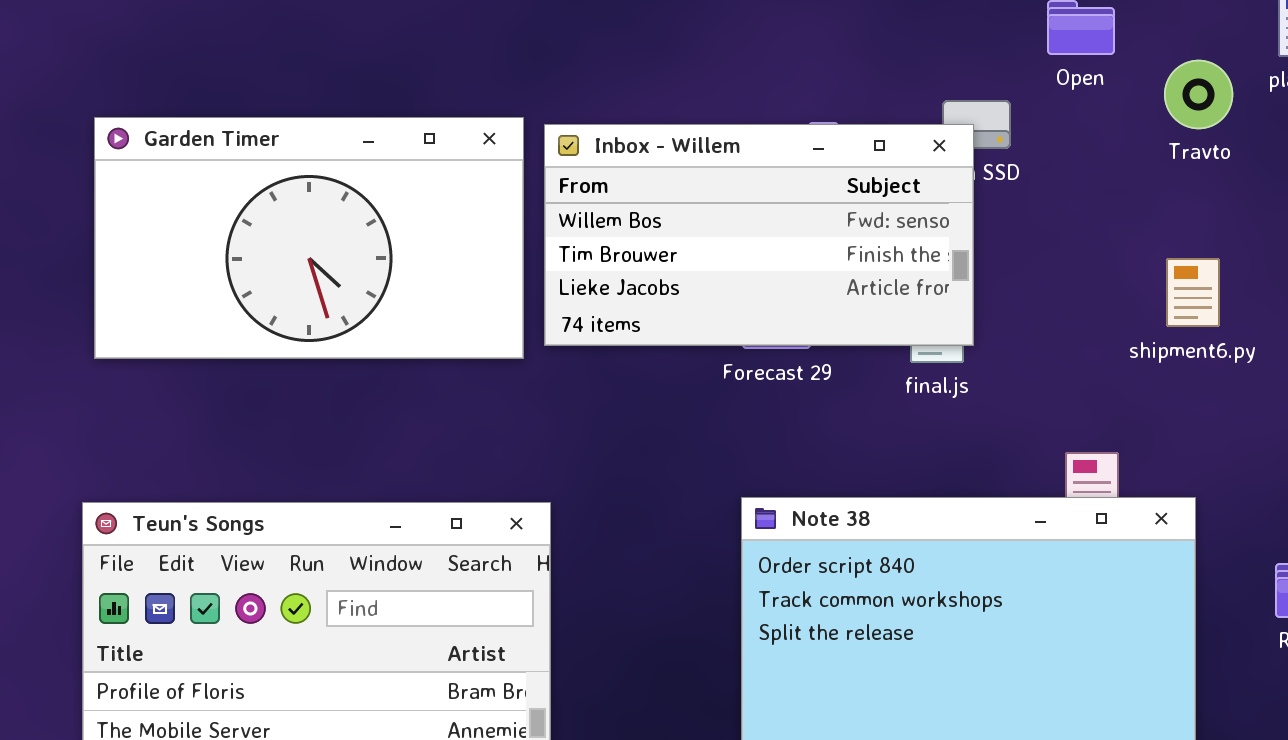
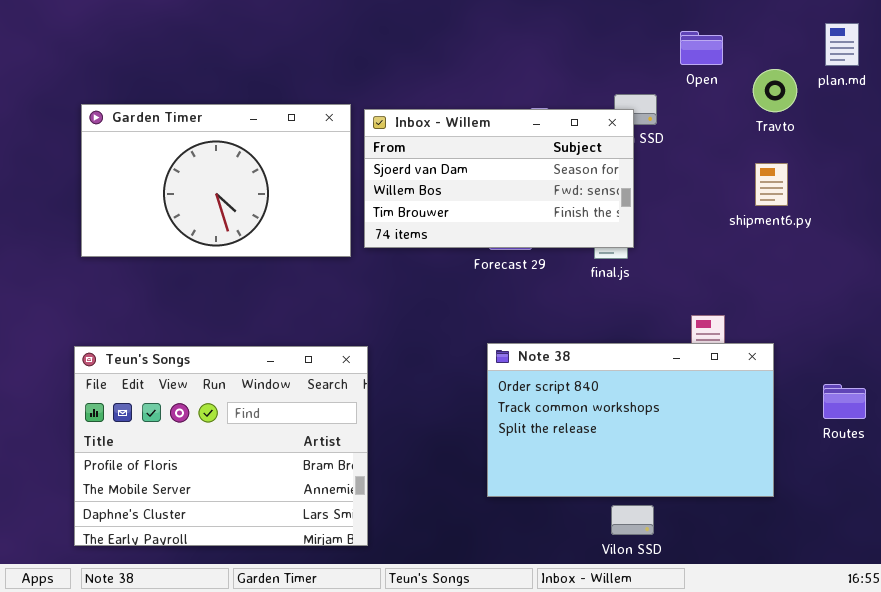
Inbox - Willem: [544,124,974,346] -> [364,109,634,248], scrolled up 1 row
shipment6.py: [1166,258,1220,327] -> [755,163,788,206], moved

